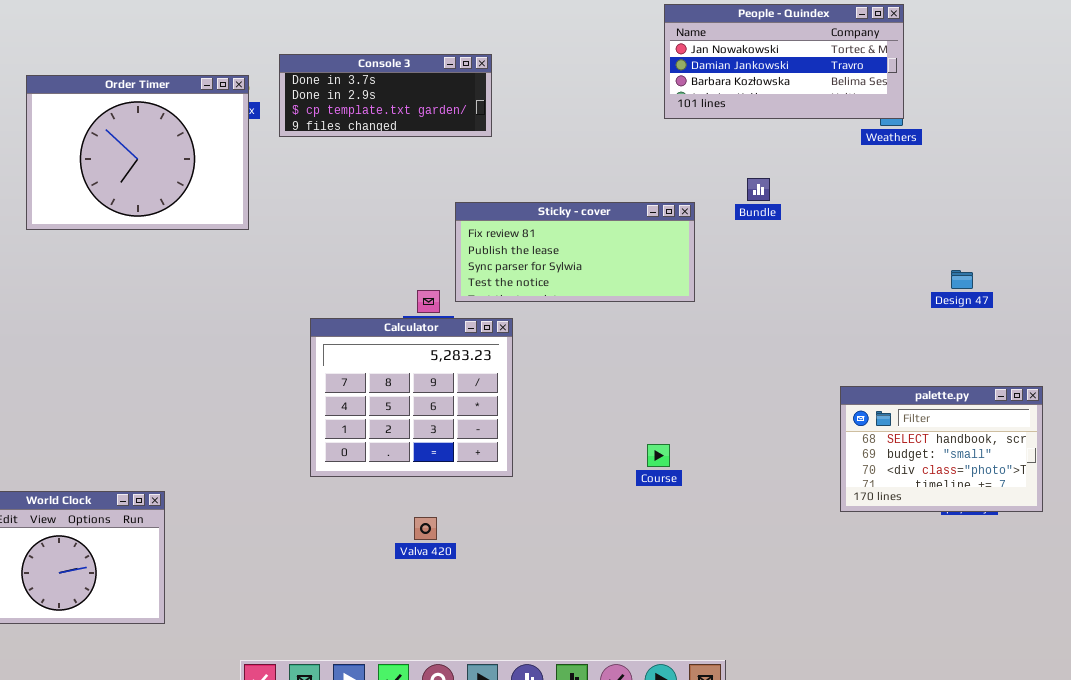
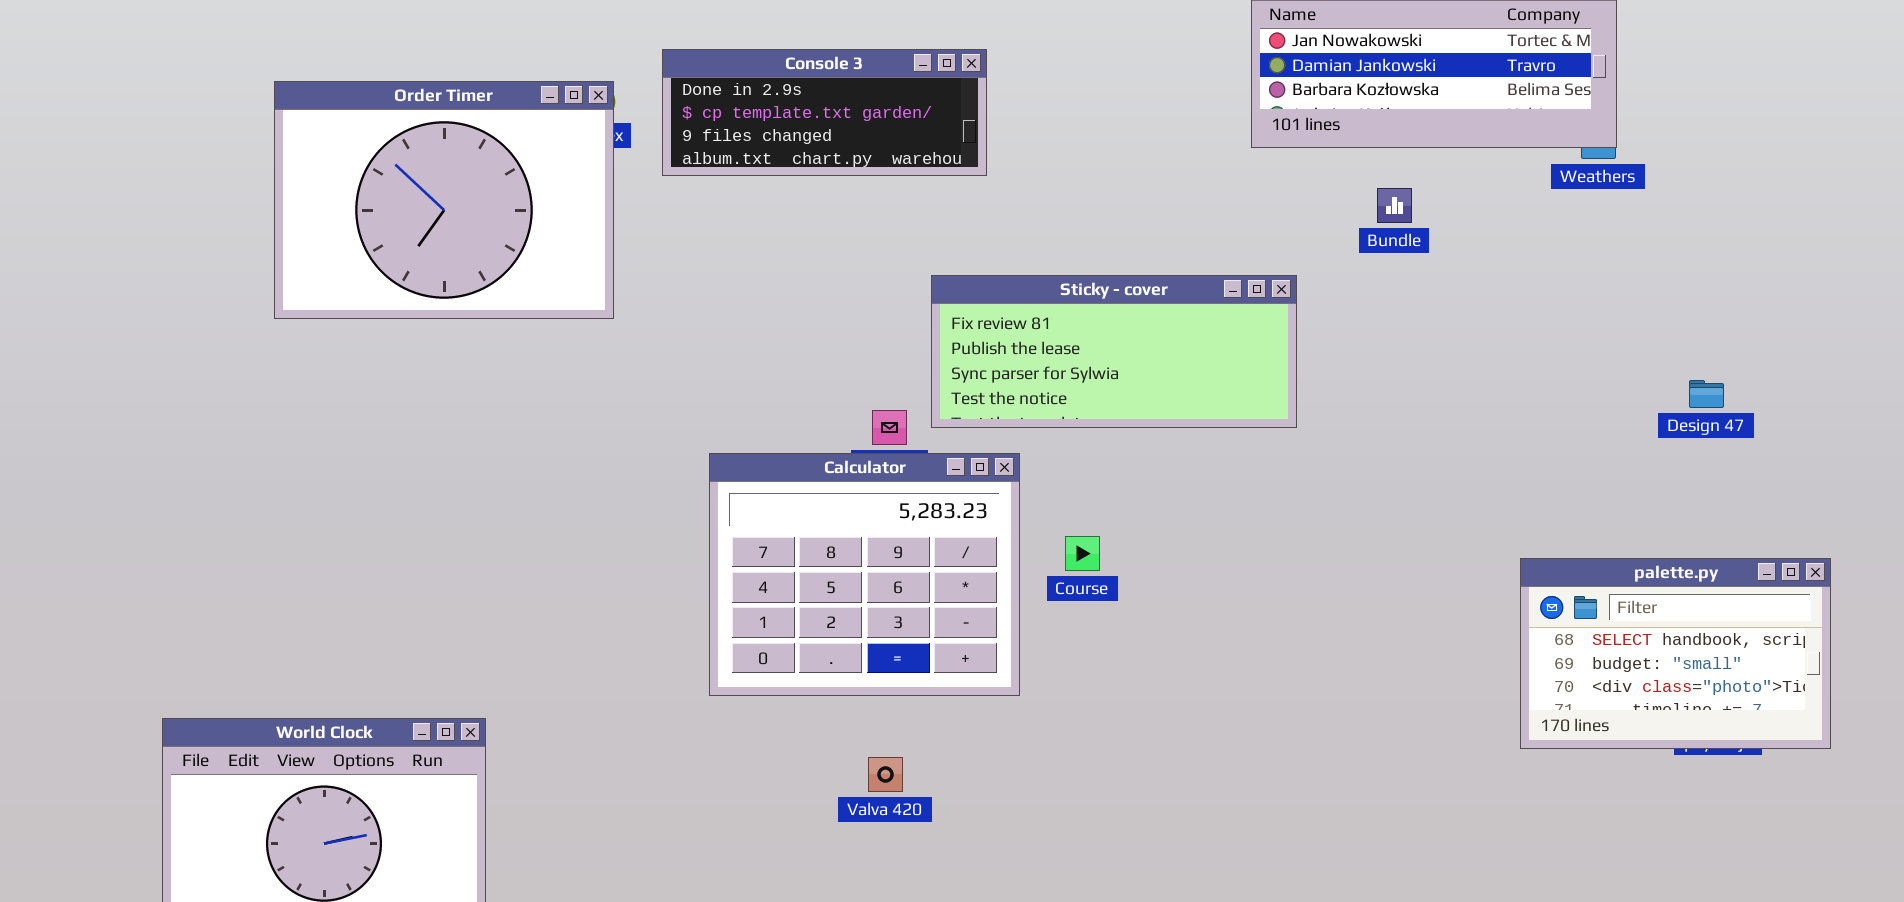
Console 3: [279,54,492,137] -> [662,49,987,176], scrolled down 1 row
Bundle: [747,178,770,201] -> [1377,188,1412,223], moved
Course: [647,444,670,467] -> [1065,536,1100,571], moved

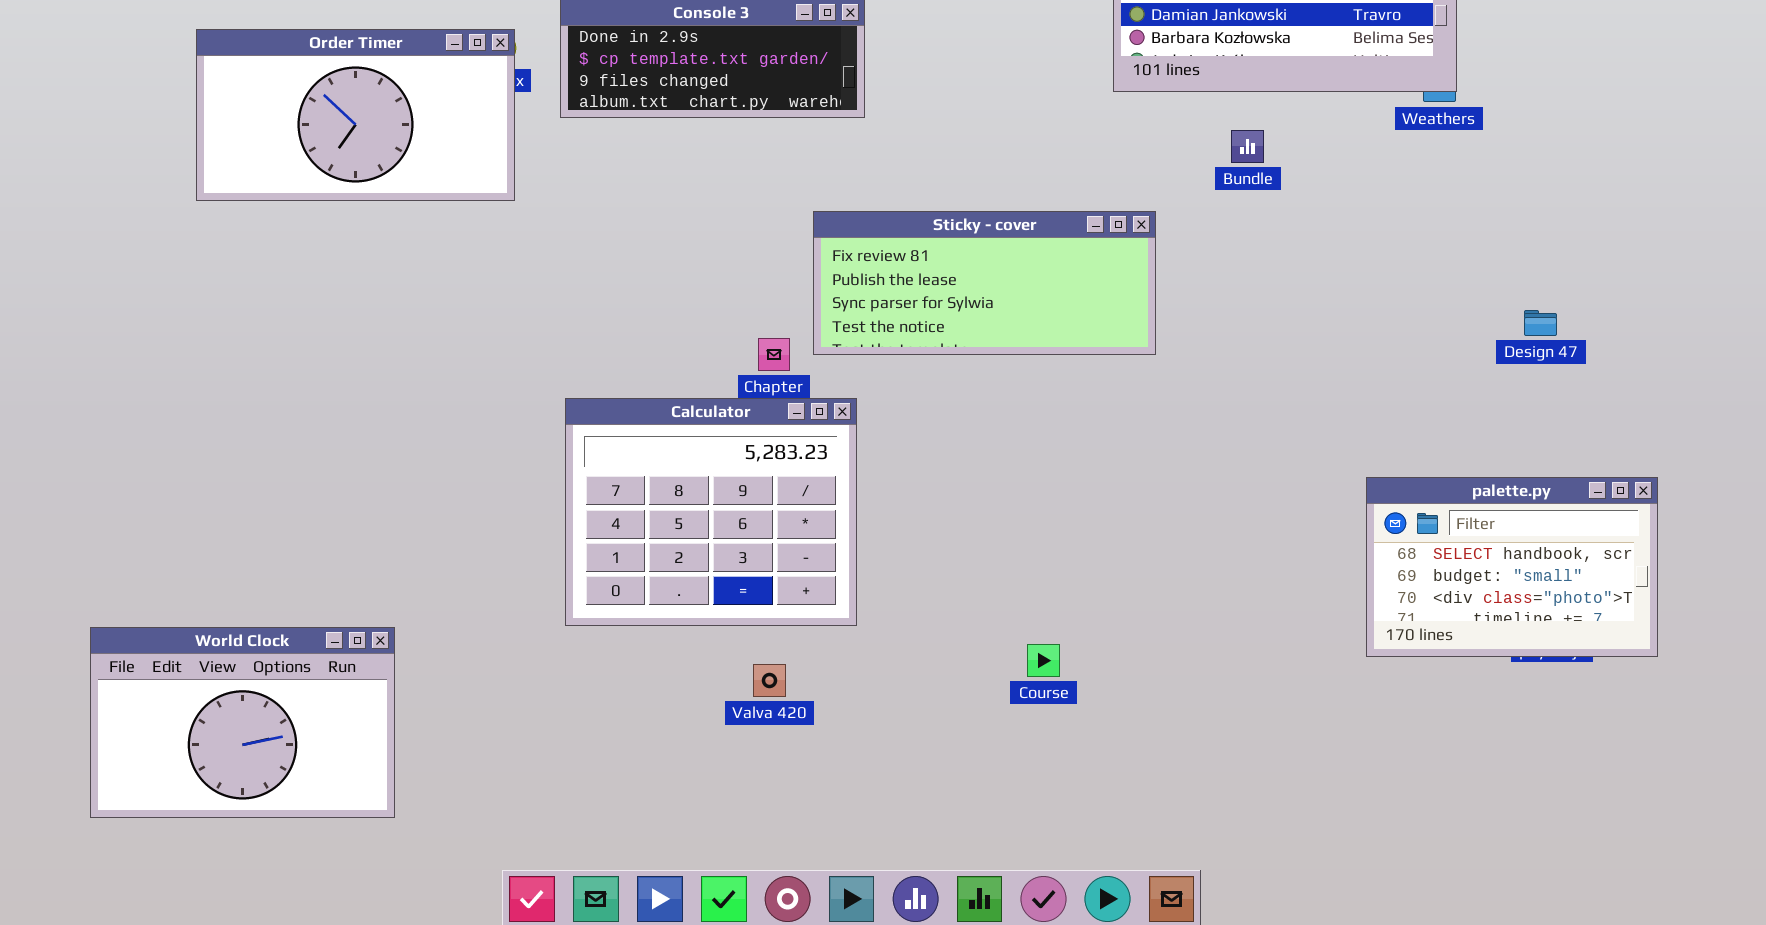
Order Timer: [274,81,614,319] -> [196,29,515,201], resized
Calculator: [709,453,1020,696] -> [565,398,857,626], moved
Course: [1065,536,1100,571] -> [1027,644,1060,677], moved

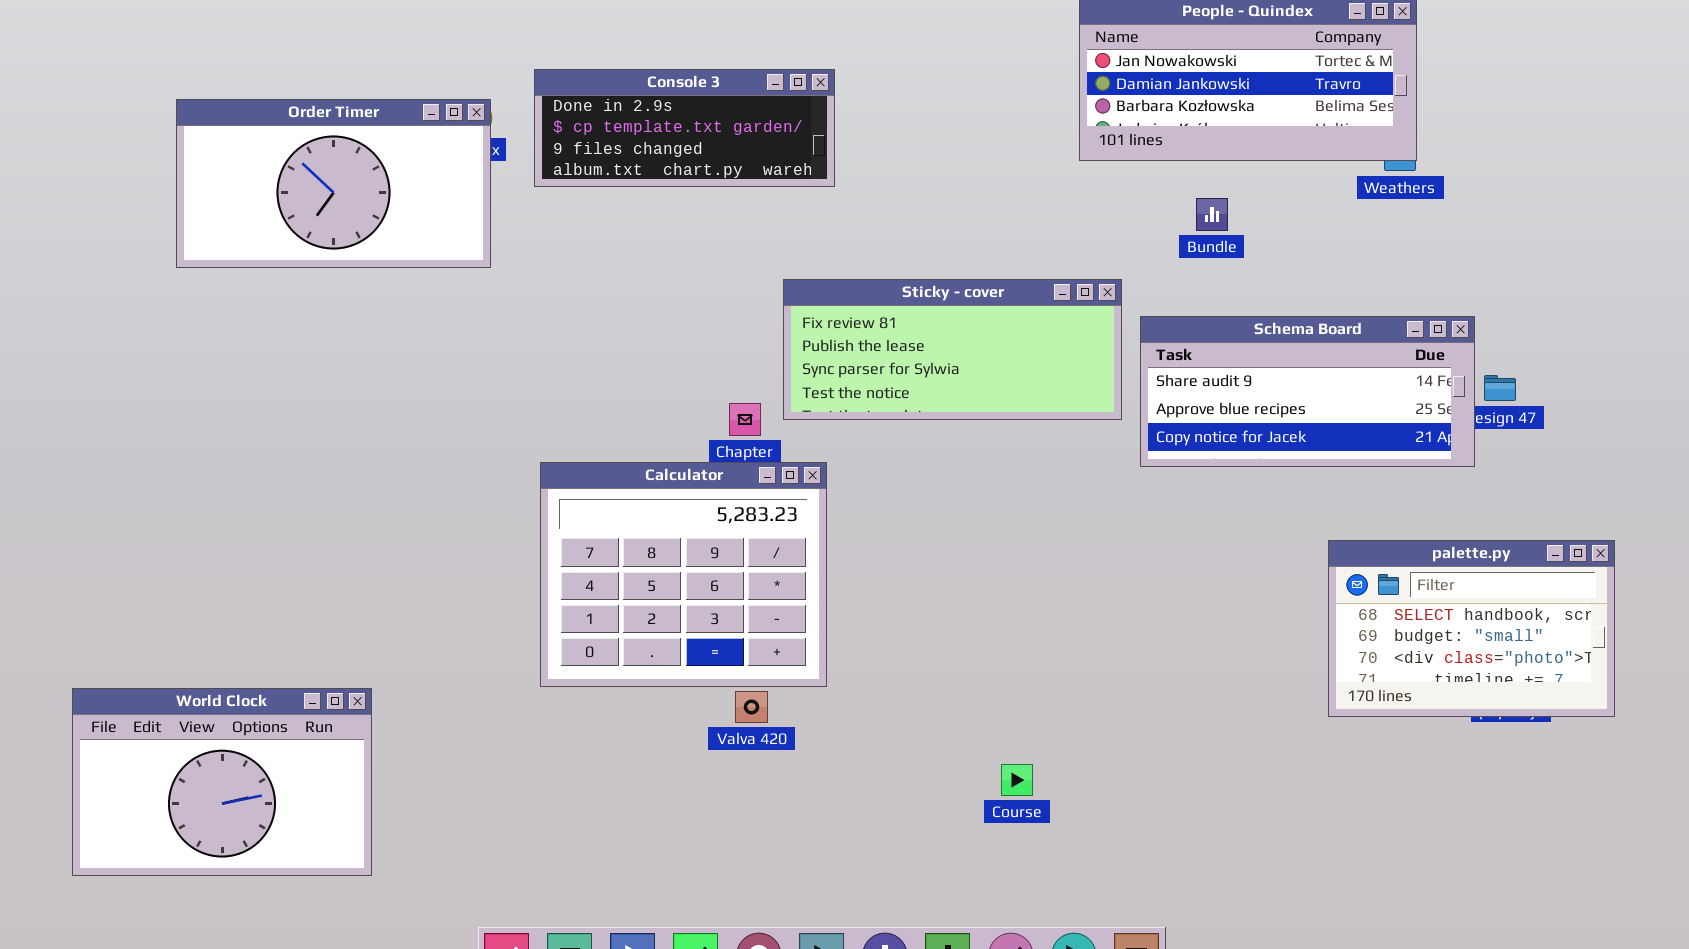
Schema Board: none -> [1140,316,1475,467], opened
Course: [1027,644,1060,677] -> [1001,764,1033,796], moved
Valva 420: [753,664,786,697] -> [735,691,768,723], moved

